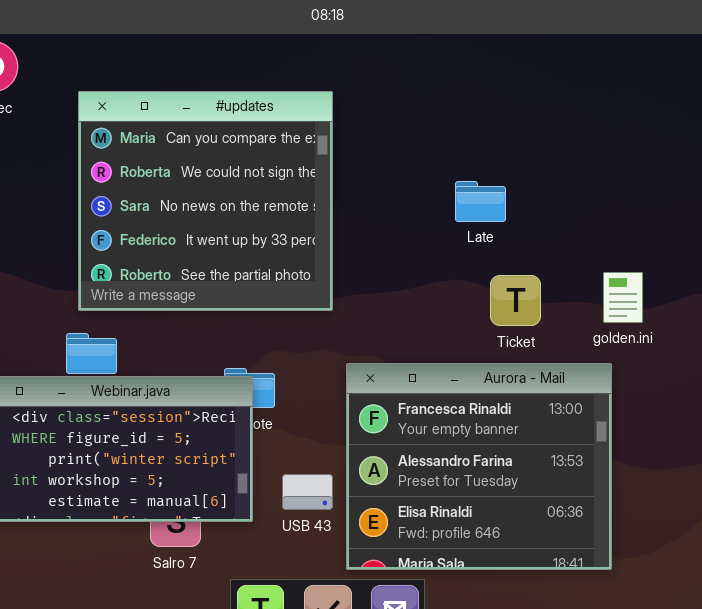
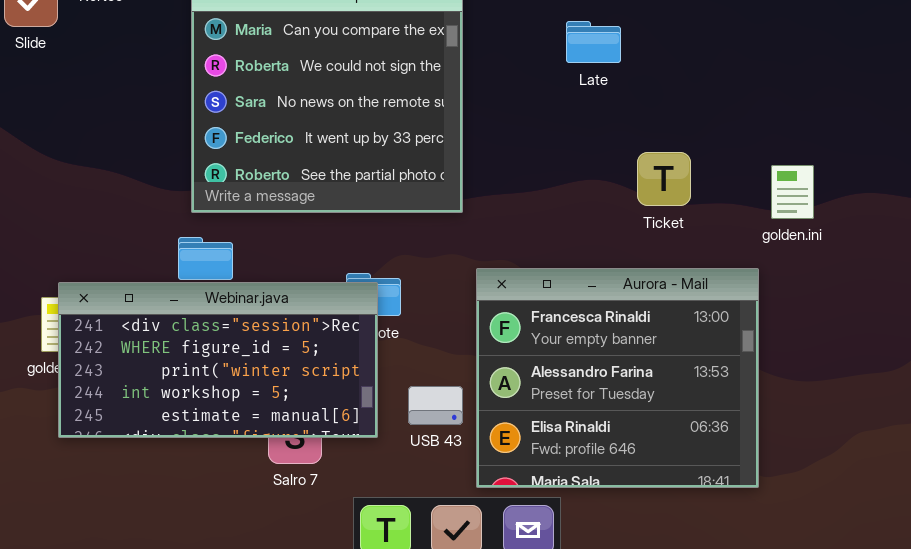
Late: [455,181,506,222] -> [566,21,621,63], moved
golden.ini: [603,272,643,323] -> [771,165,814,219], moved
Ticket: [490,275,541,326] -> [637,152,691,206], moved

